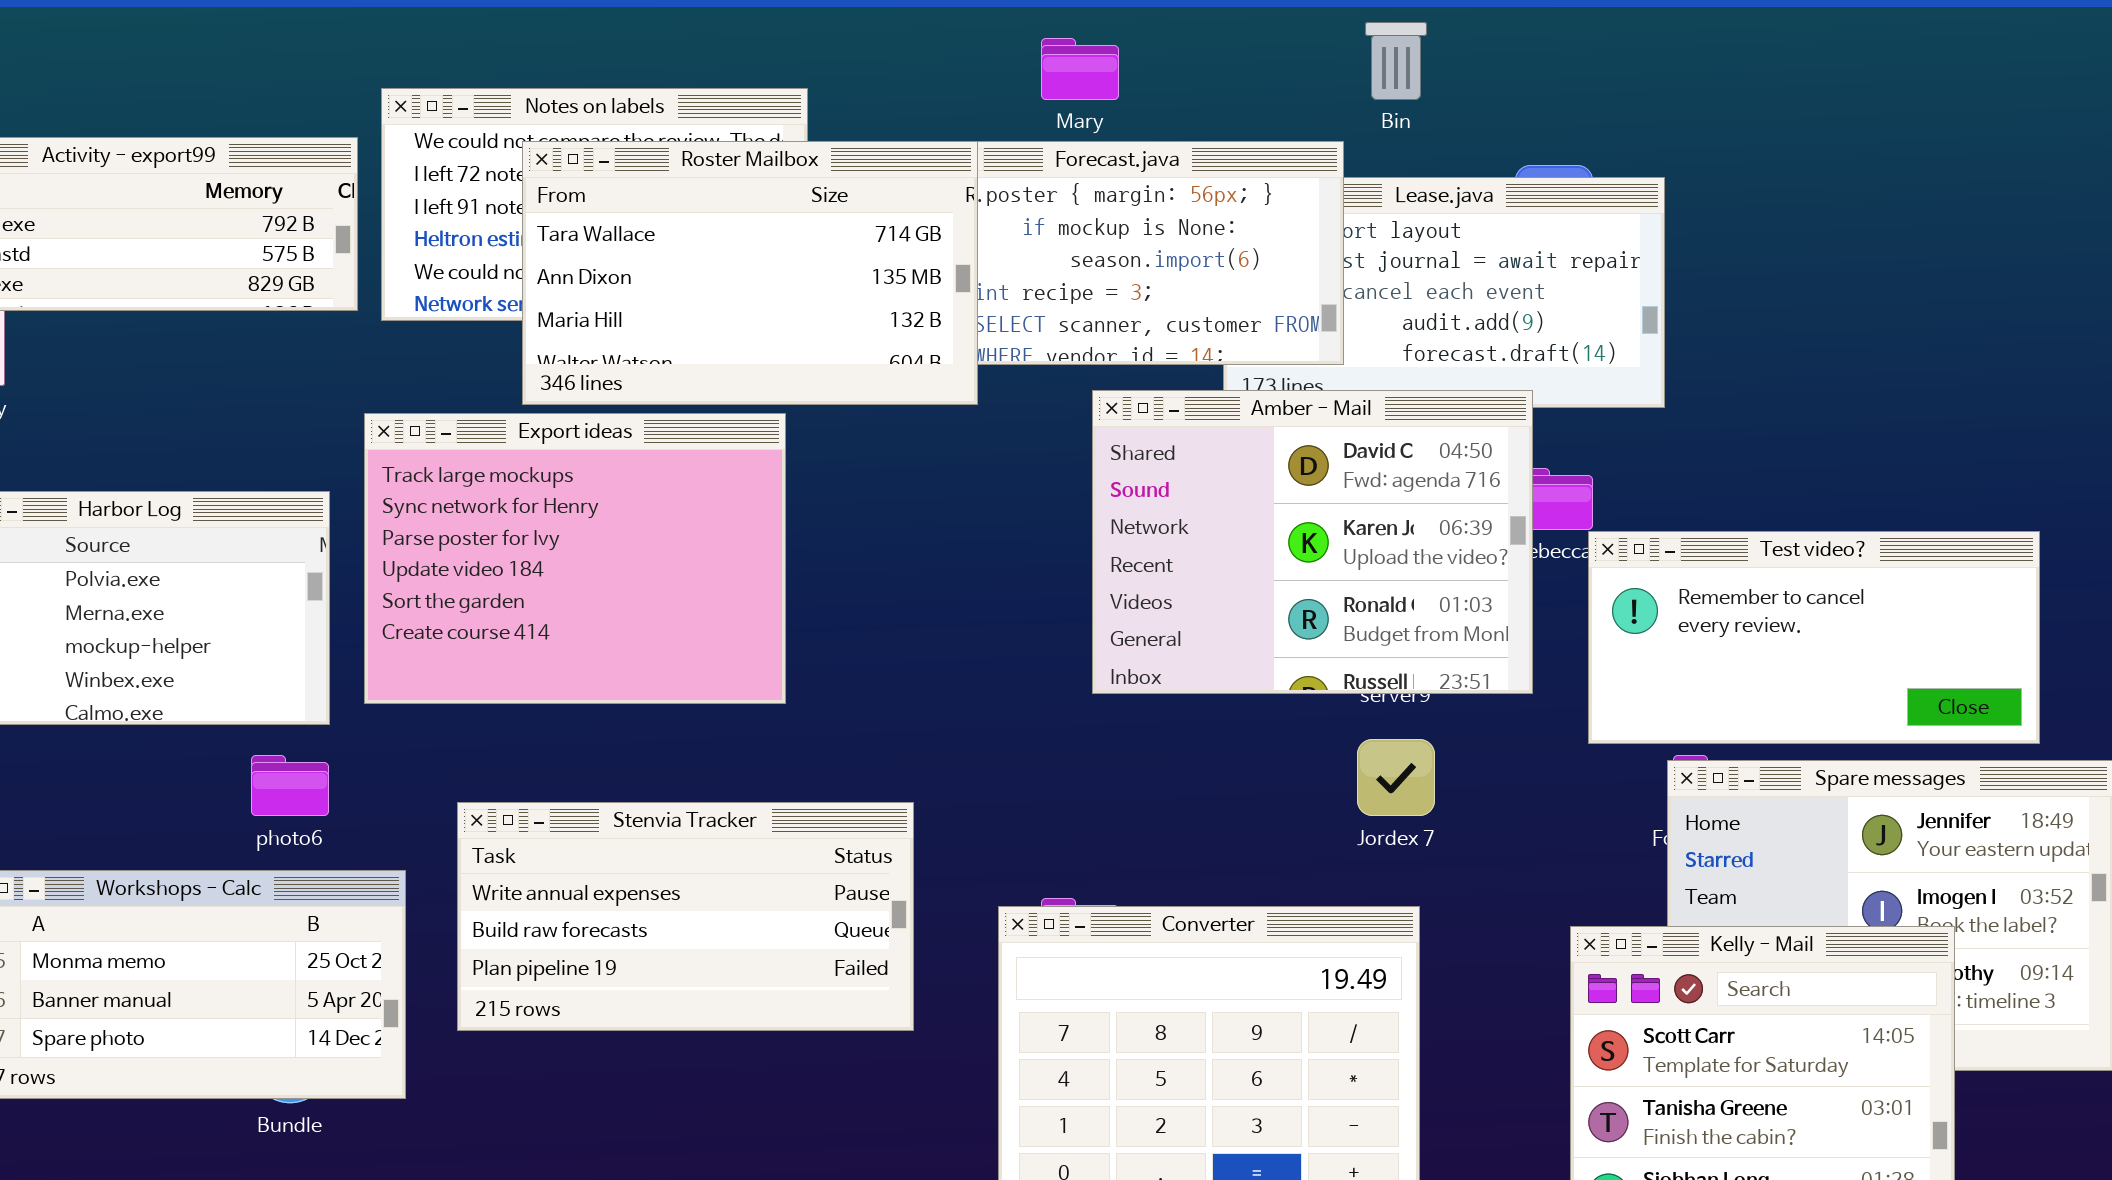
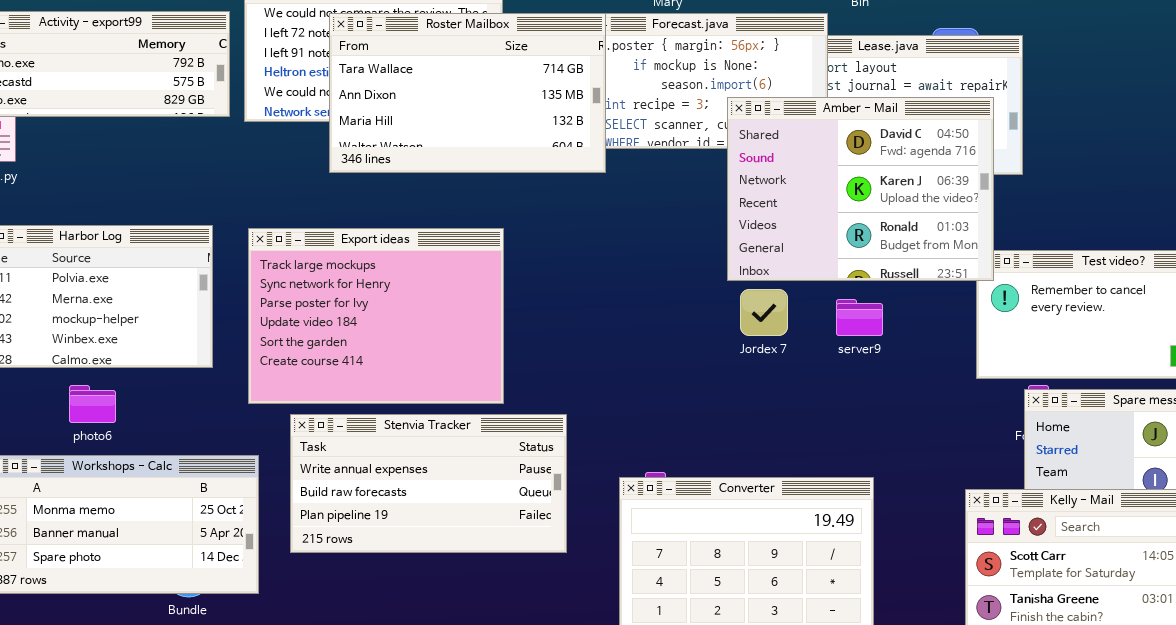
Amber - Mail: [1092,390,1533,694] -> [727,97,994,281], moved
Export ideas: [364,413,786,704] -> [248,228,504,404], moved
Jordex 7: [1357,739,1435,816] -> [740,289,788,336], moved
photo6: [251,755,329,816] -> [69,385,116,423], moved

